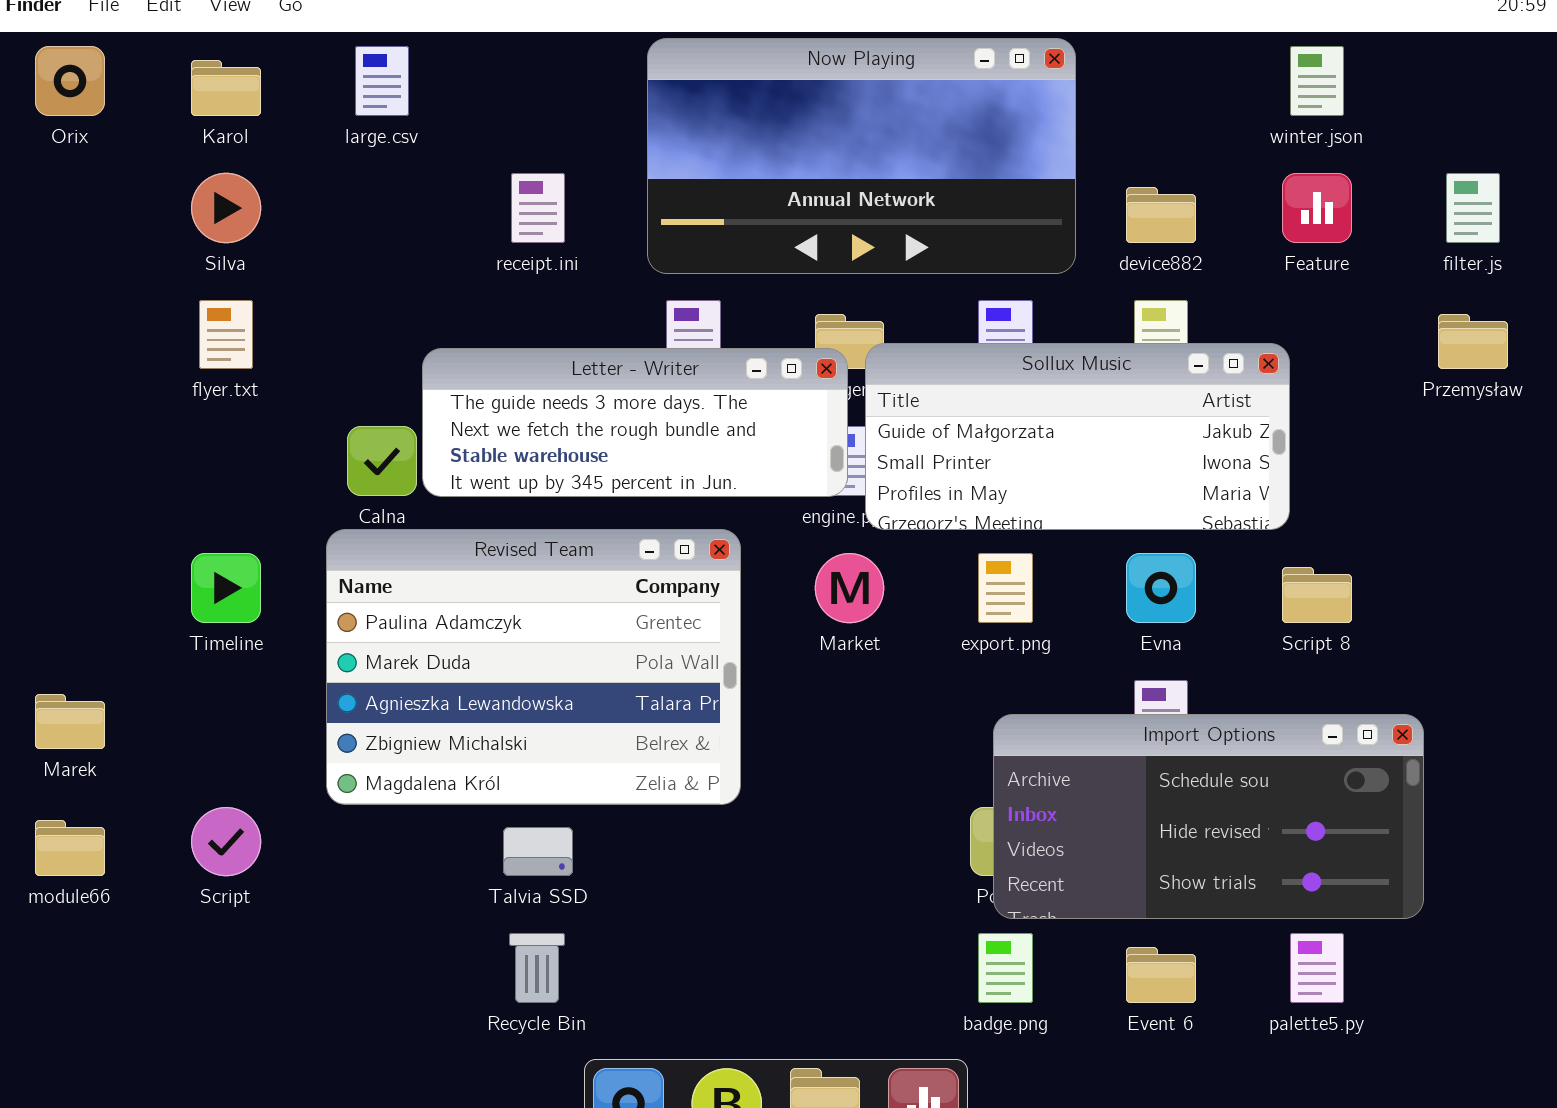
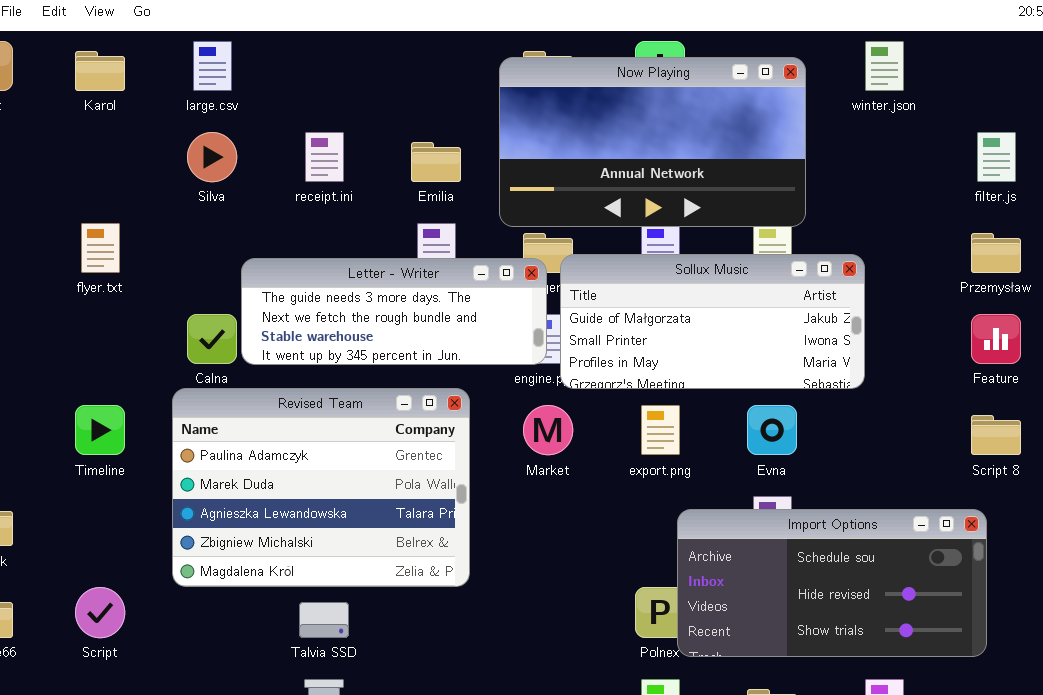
Now Playing: [647,38,1076,274] -> [499,57,806,227], moved
Silva: [191,173,261,243] -> [187,132,237,182], moved
Feature: [1282,173,1352,243] -> [971,314,1021,364], moved
Script 8: [1282,567,1352,623] -> [971,415,1021,455], moved
Import Options: [993,714,1424,919] -> [677,509,987,657], moved

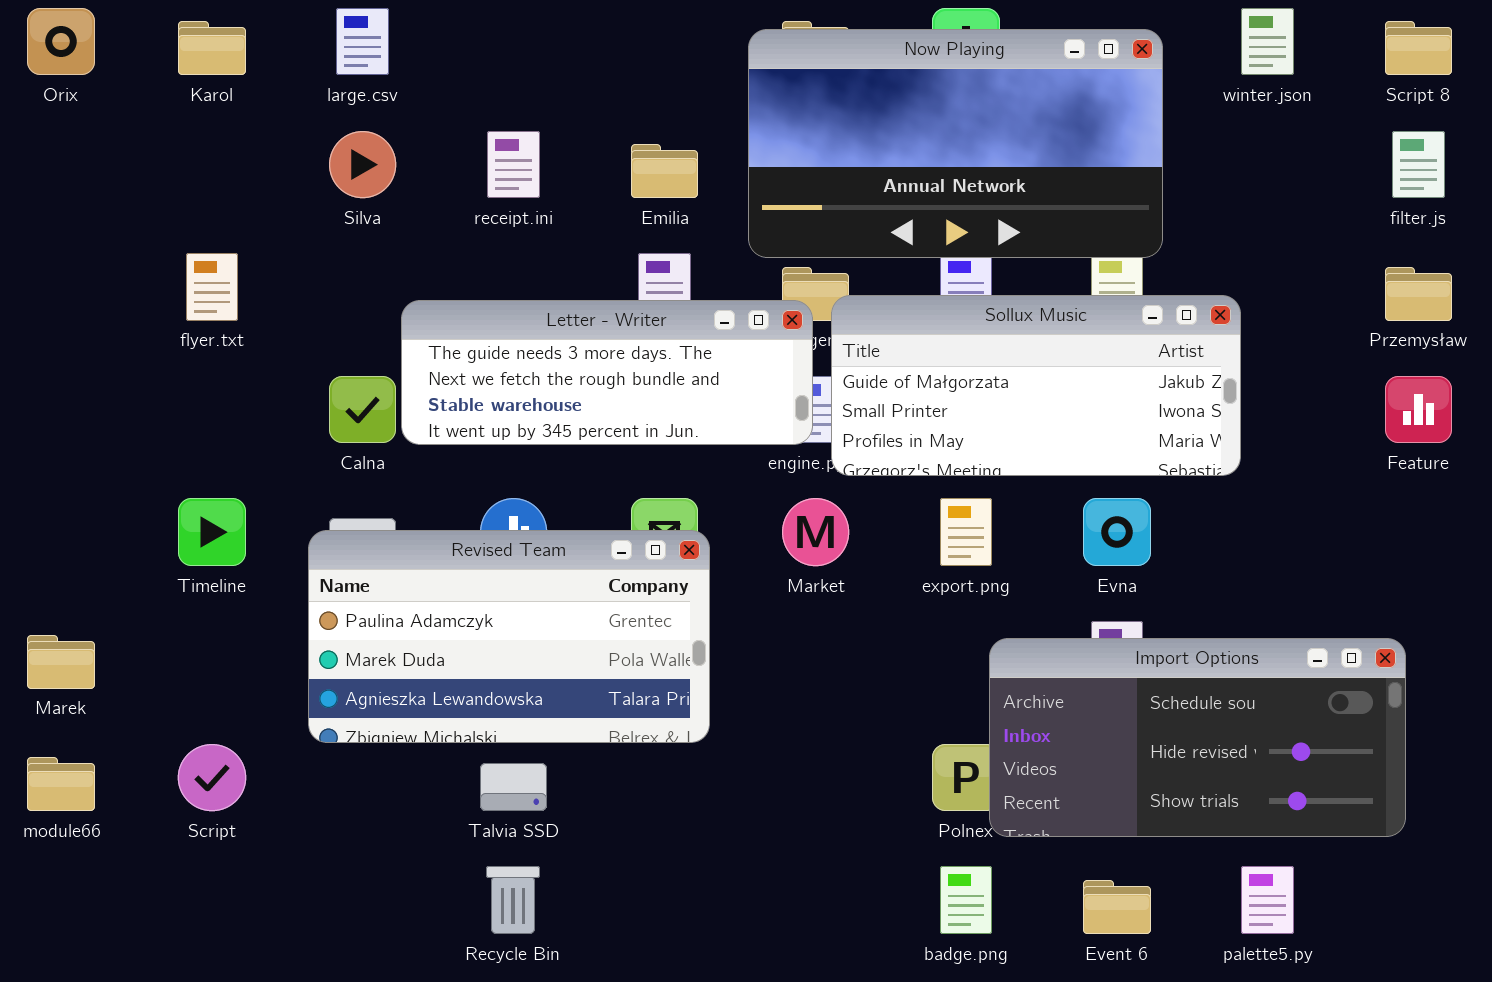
Revised Team: [172,388,470,587] -> [308,530,710,743], resized
Script 8: [971,415,1021,455] -> [1385,21,1452,75], moved

